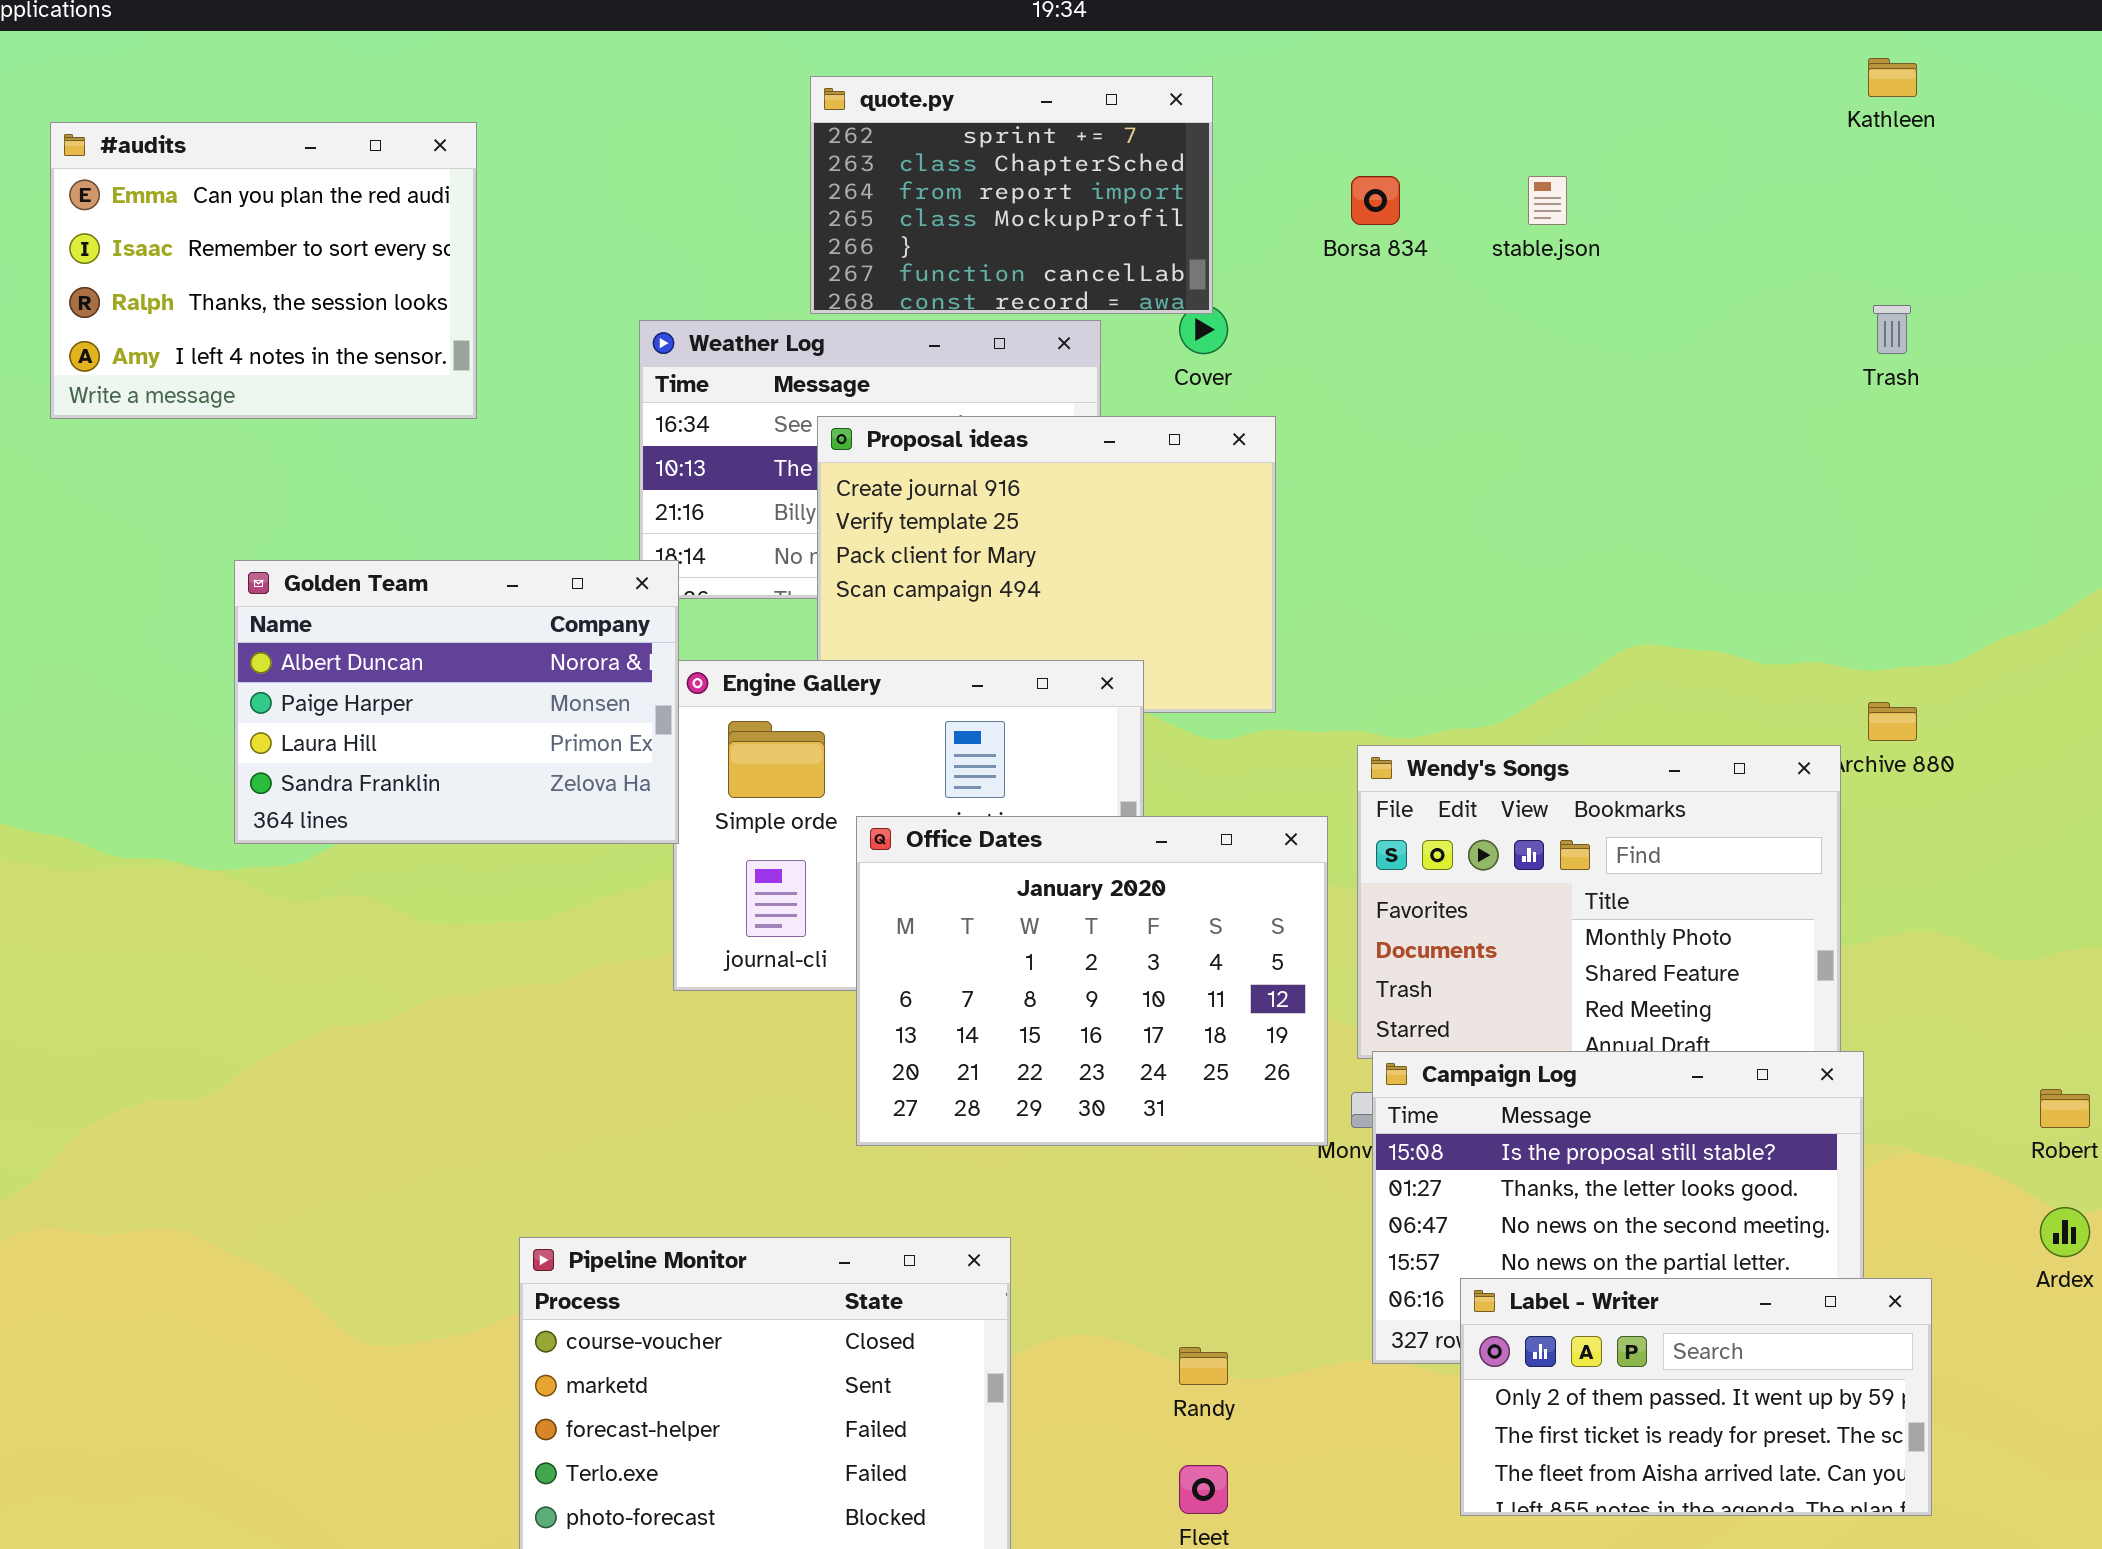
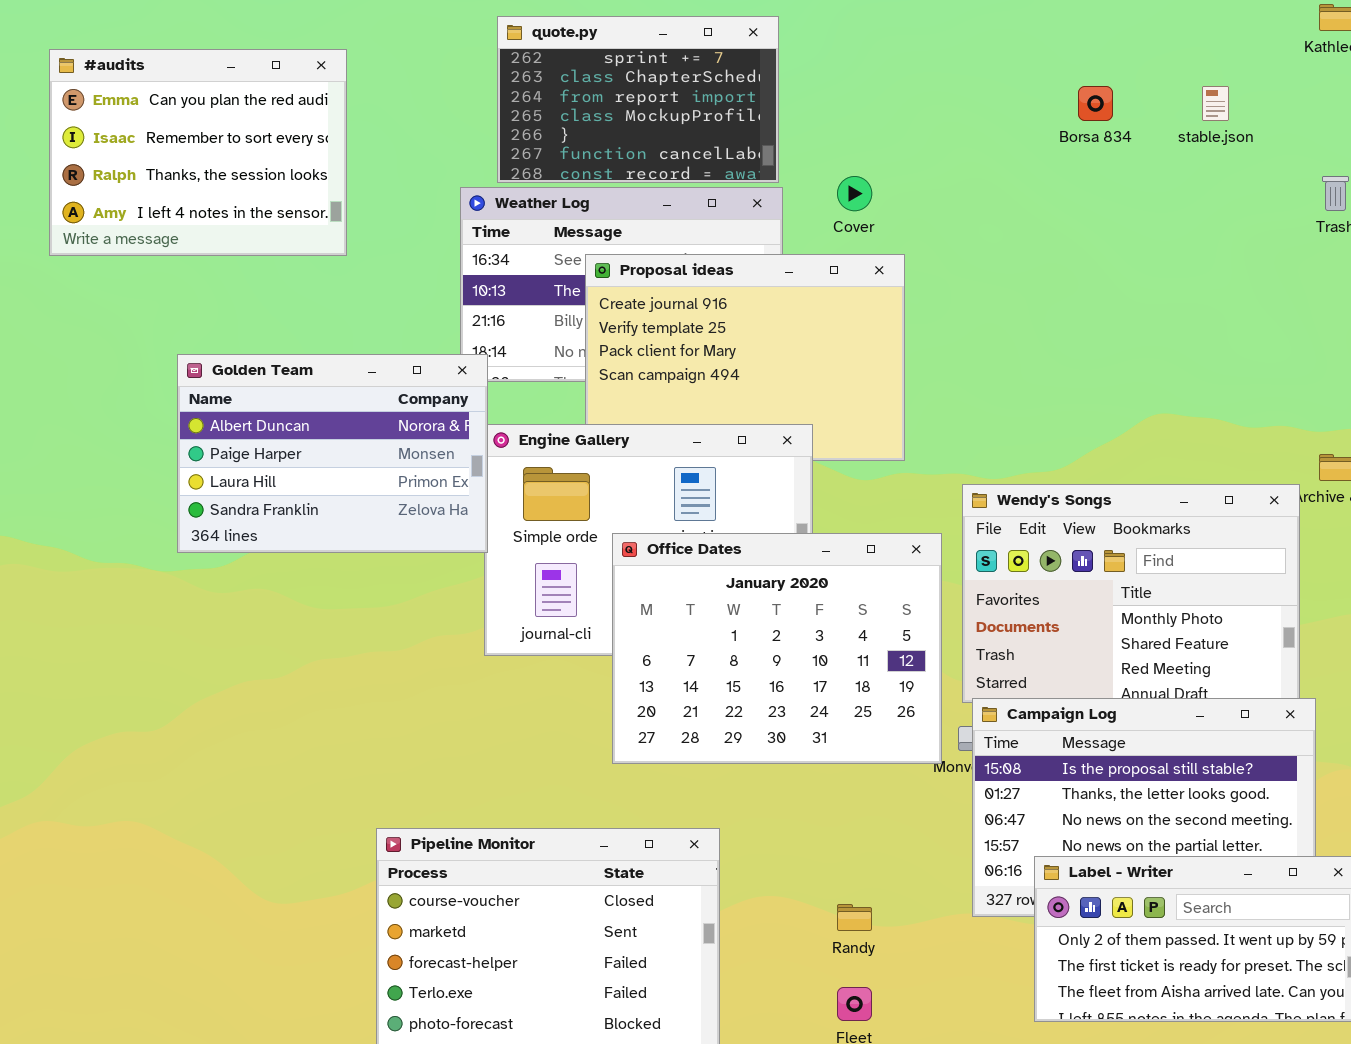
quote.py: [810,76,1213,314] -> [497,16,779,183], moved
Borsa 834: [1351,176,1400,225] -> [1078,86,1113,121], moved
stable.json: [1528,176,1567,225] -> [1202,86,1229,121], moved

